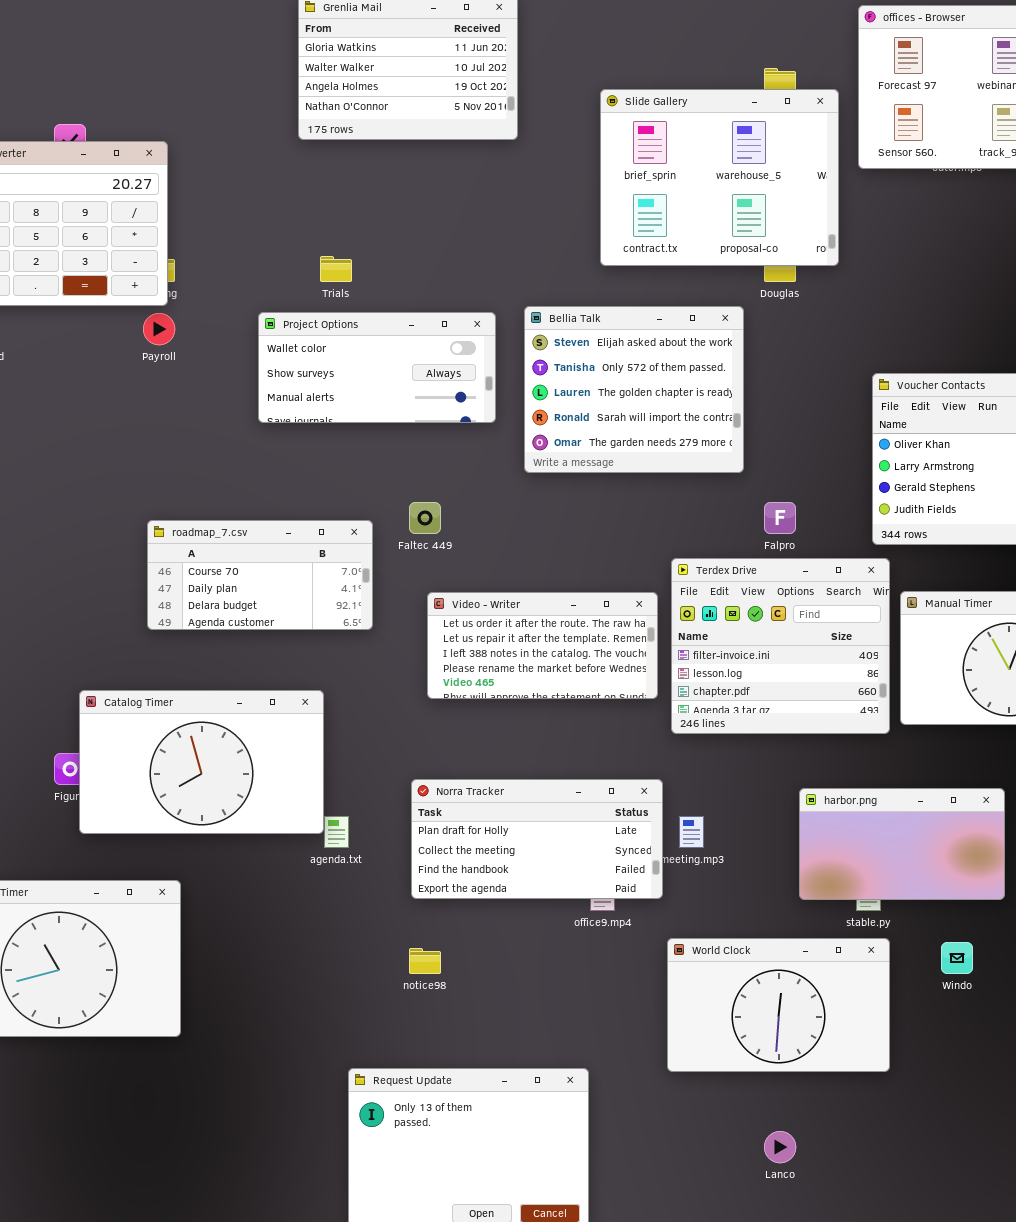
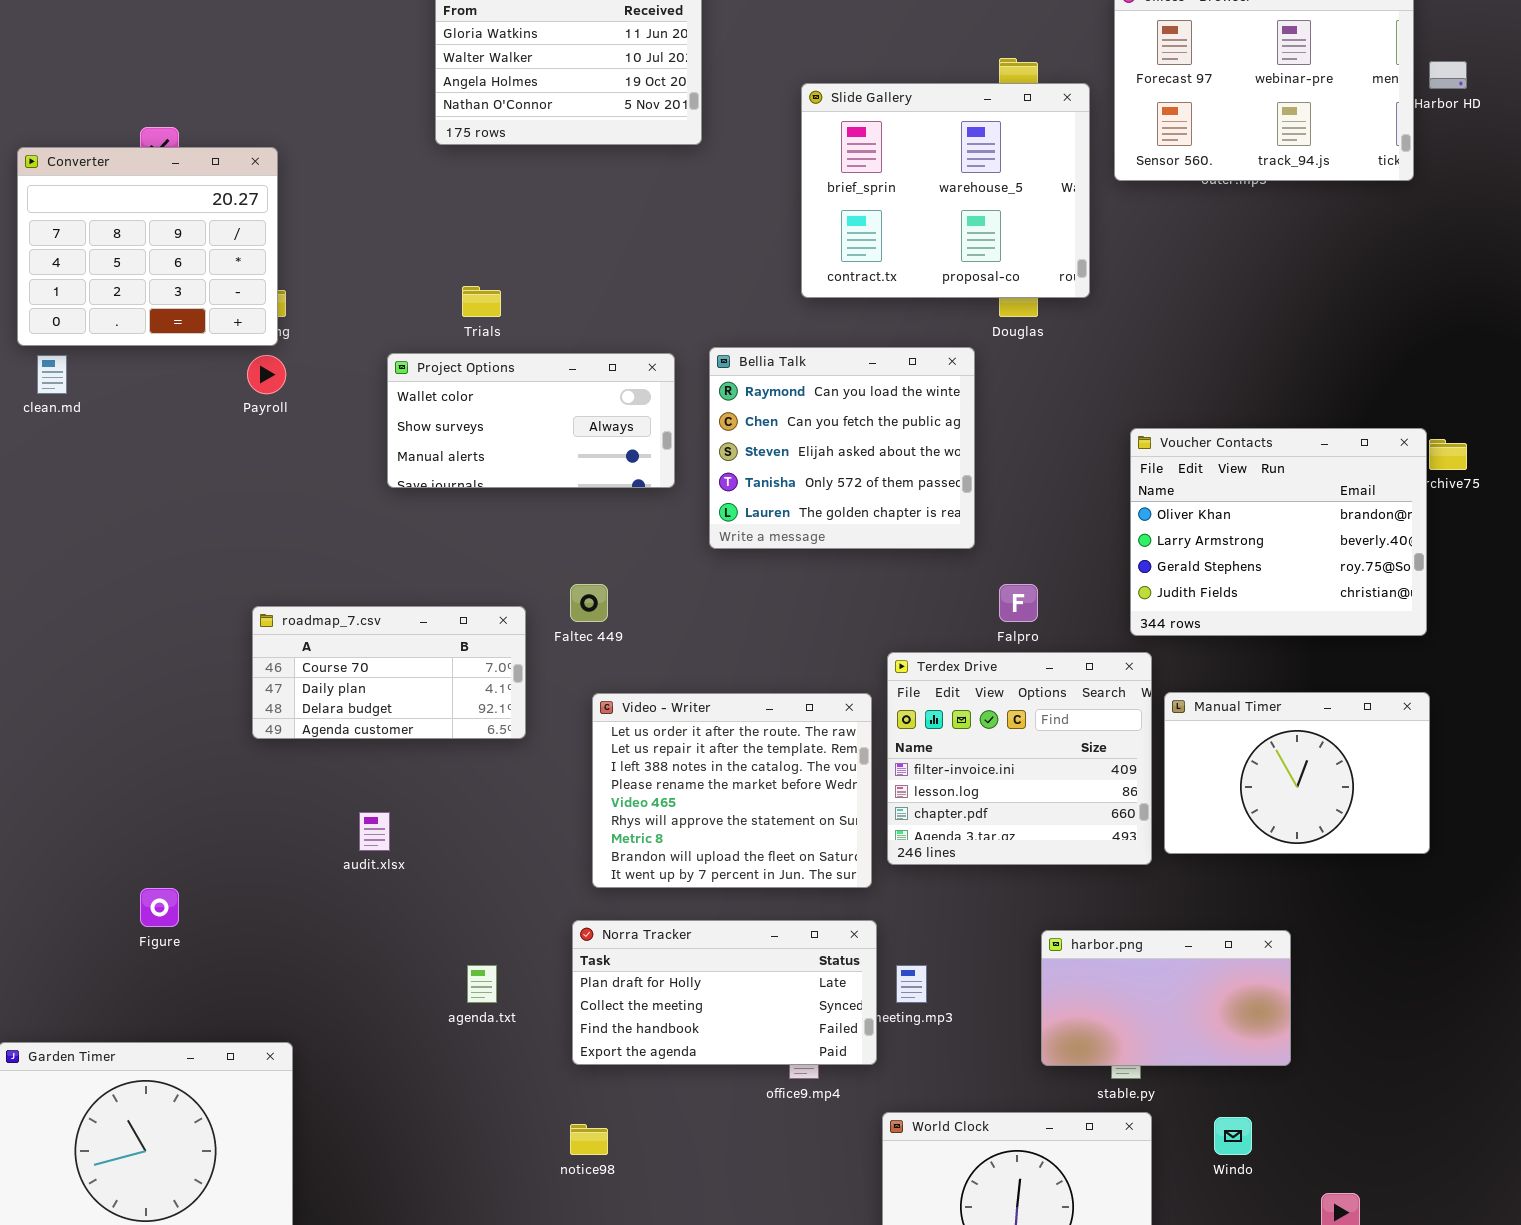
Bellia Talk: [524,306,744,473] -> [709,347,975,549], scrolled up 2 rows
Video - Writer: [427,592,658,699] -> [592,693,872,888], resized
Catalog Timer: [79,690,324,834] -> none, closed

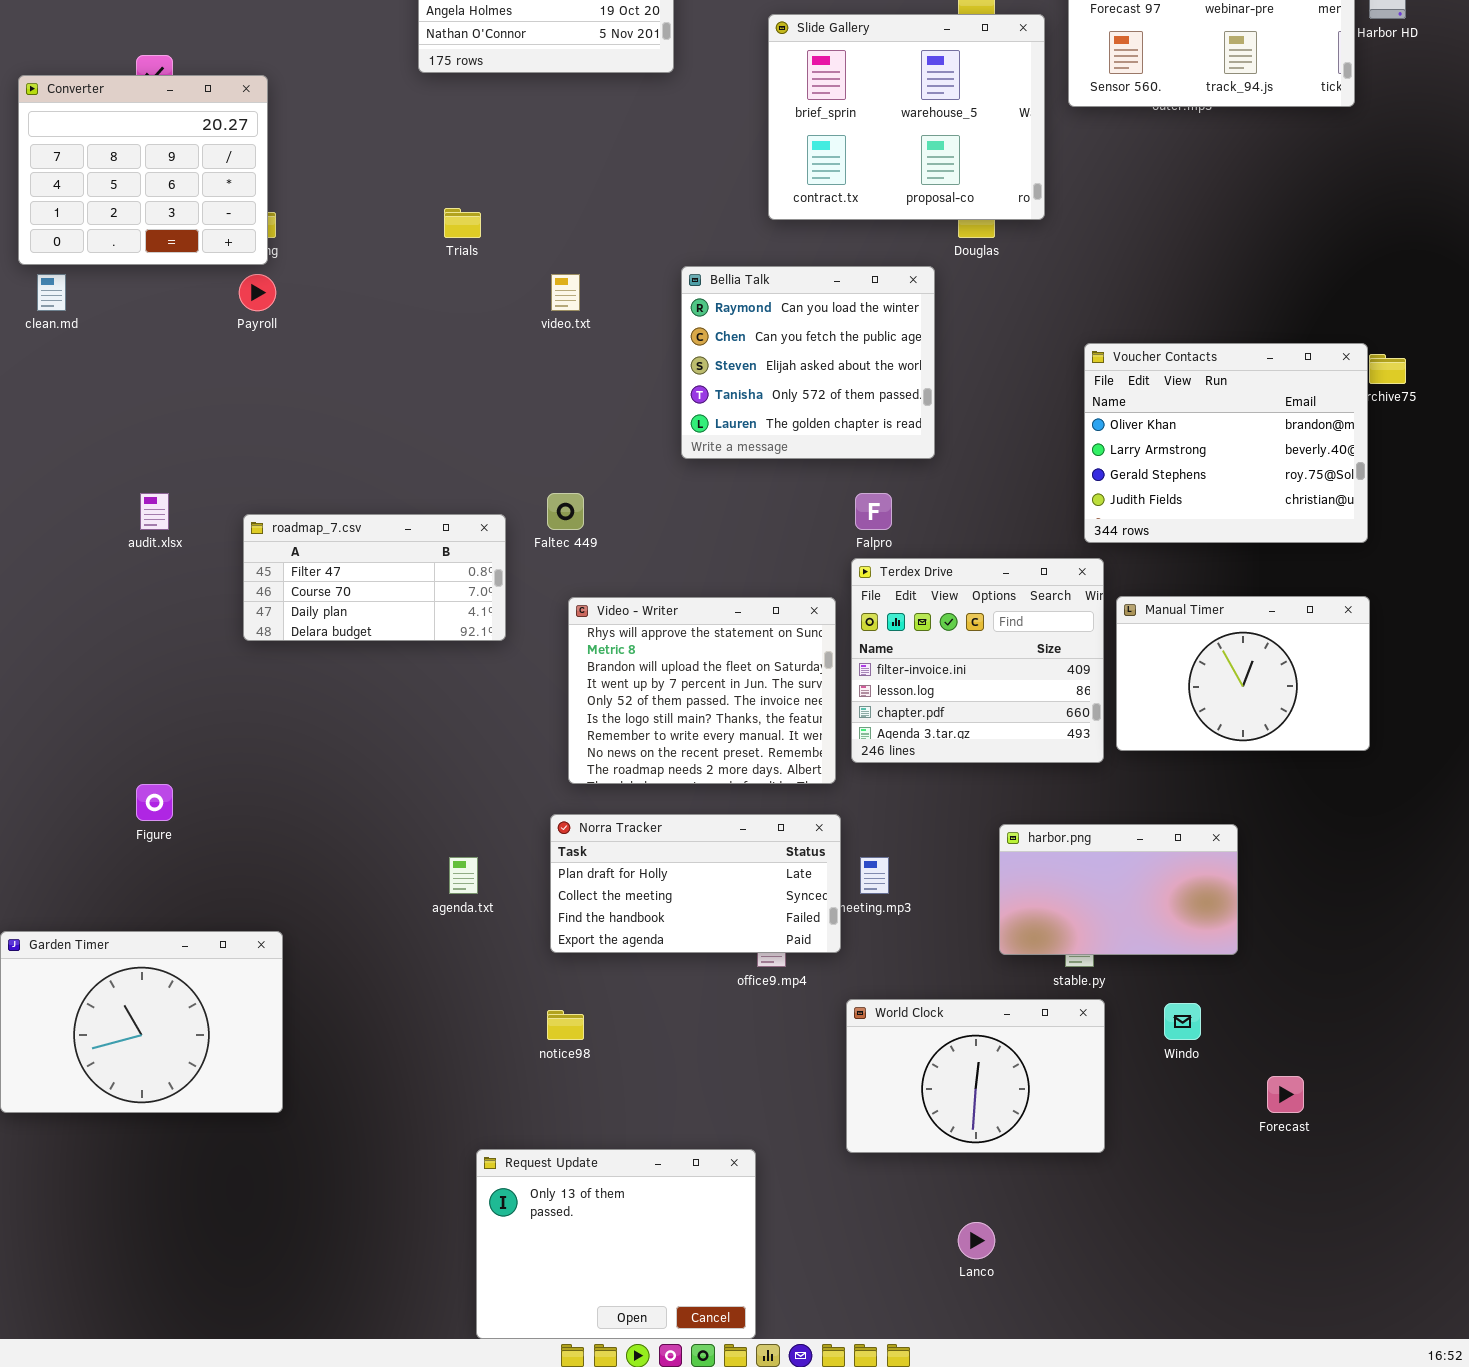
Project Options: [387,353,675,488] -> none, closed
Falpro: [999,584,1038,622] -> [855,493,892,530], moved
roadmap_7.csv: [252,606,526,739] -> [243,514,506,641], scrolled up 1 row
Video - Writer: [592,693,872,888] -> [568,597,836,784], scrolled down 5 rows
audit.xlsx: [359,812,390,851] -> [140,493,169,530], moved

